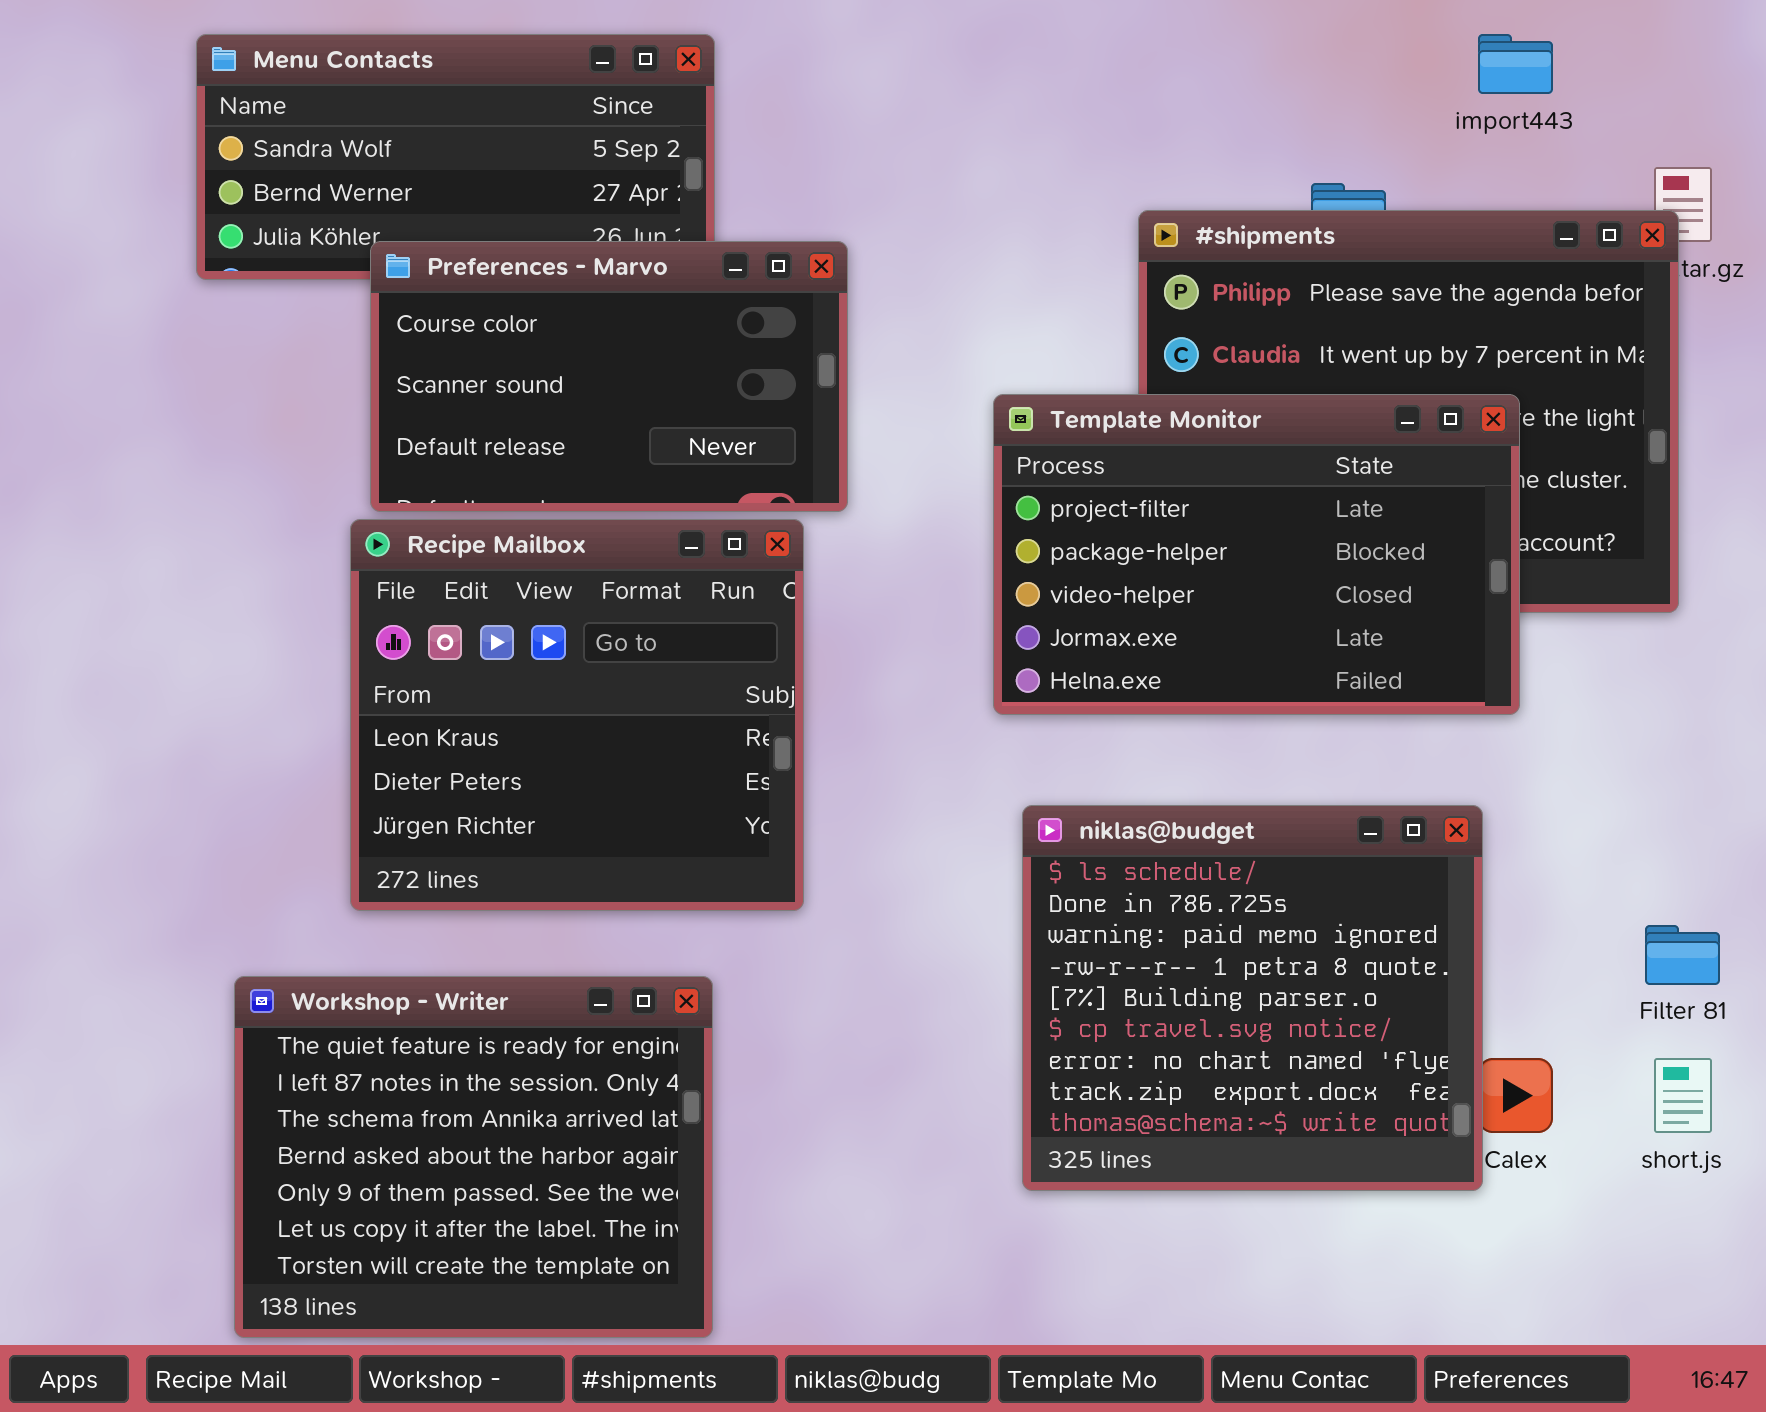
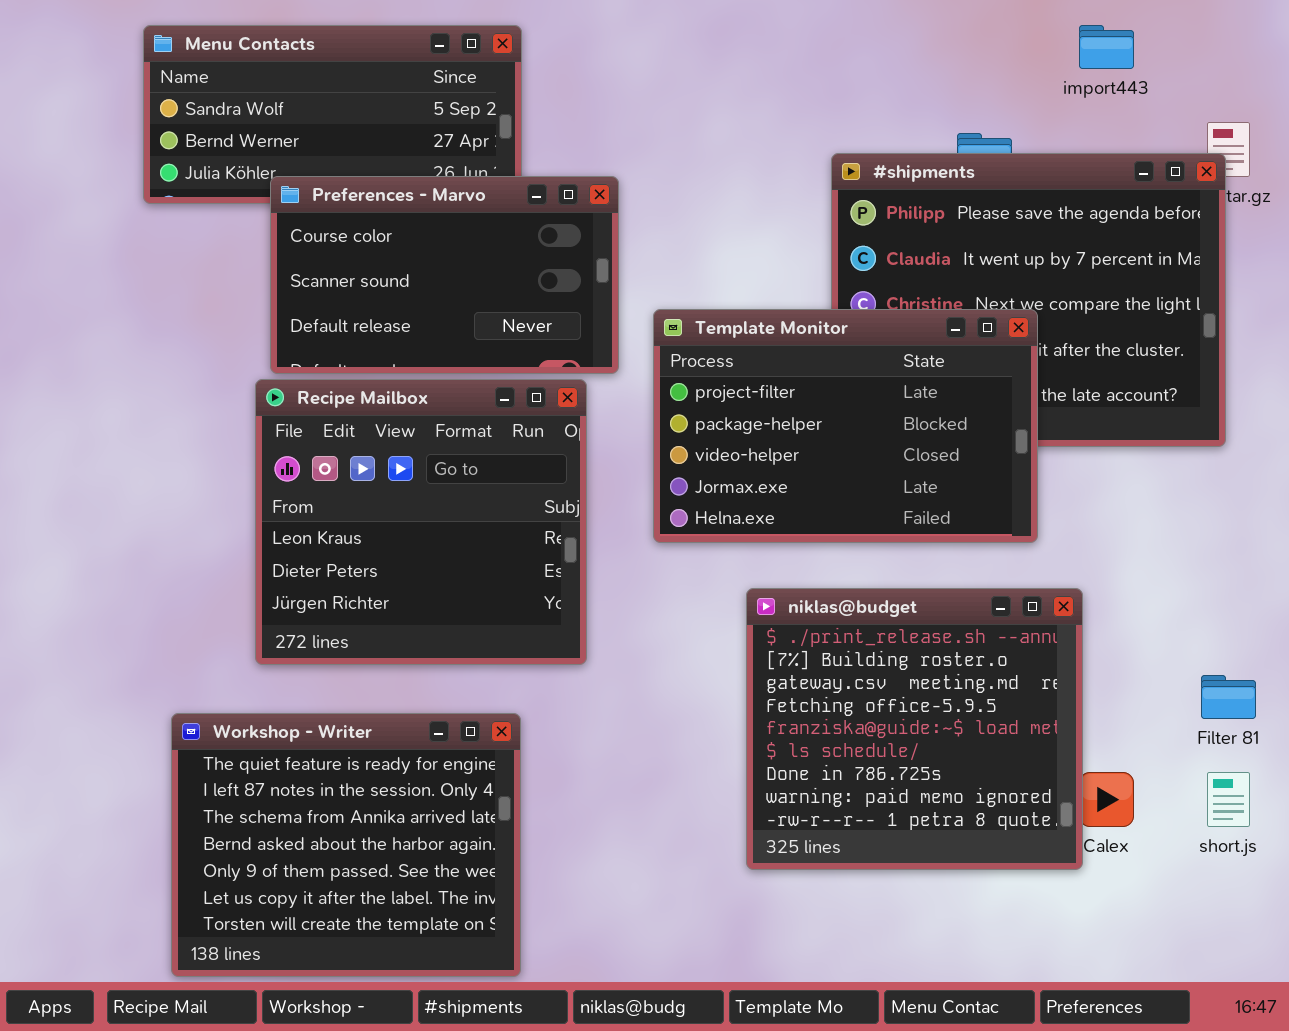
Template Monitor: [993,394,1520,715] -> [653,309,1038,543], moved
niklas@budget: [1022,805,1483,1191] -> [746,588,1083,870], scrolled up 5 rows

